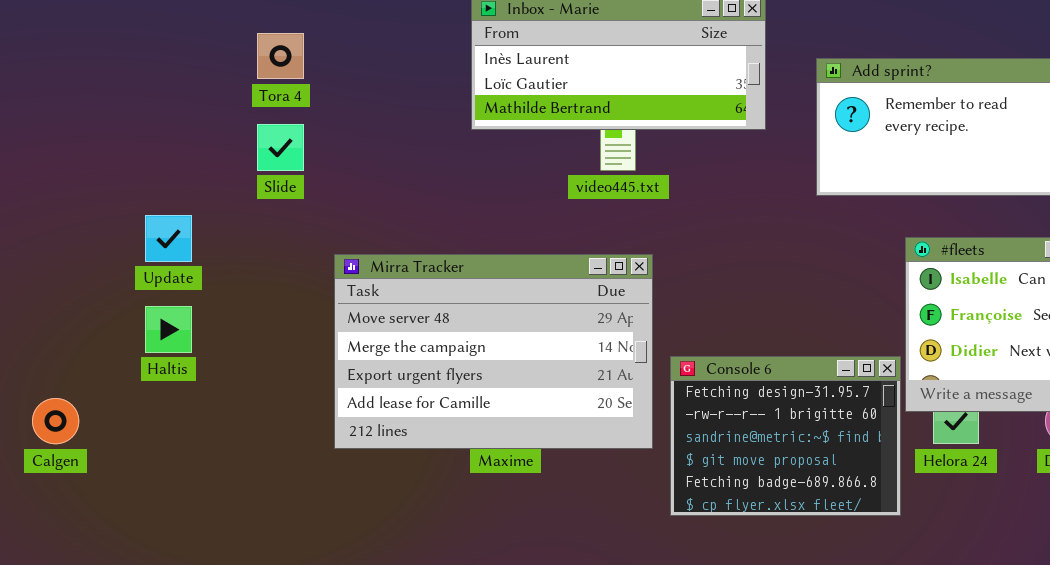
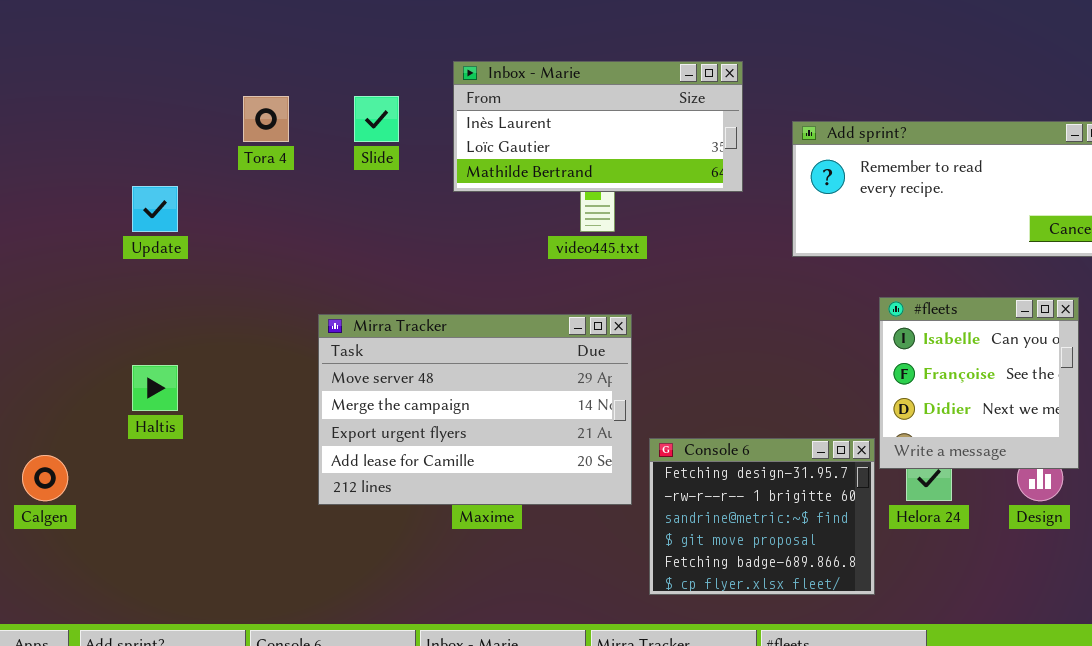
Slide: [257,124,304,171] -> [354,96,399,142], moved
Update: [145,215,192,262] -> [132,186,178,232], moved
Console 6: [670,356,901,516] -> [649,438,875,595], moved

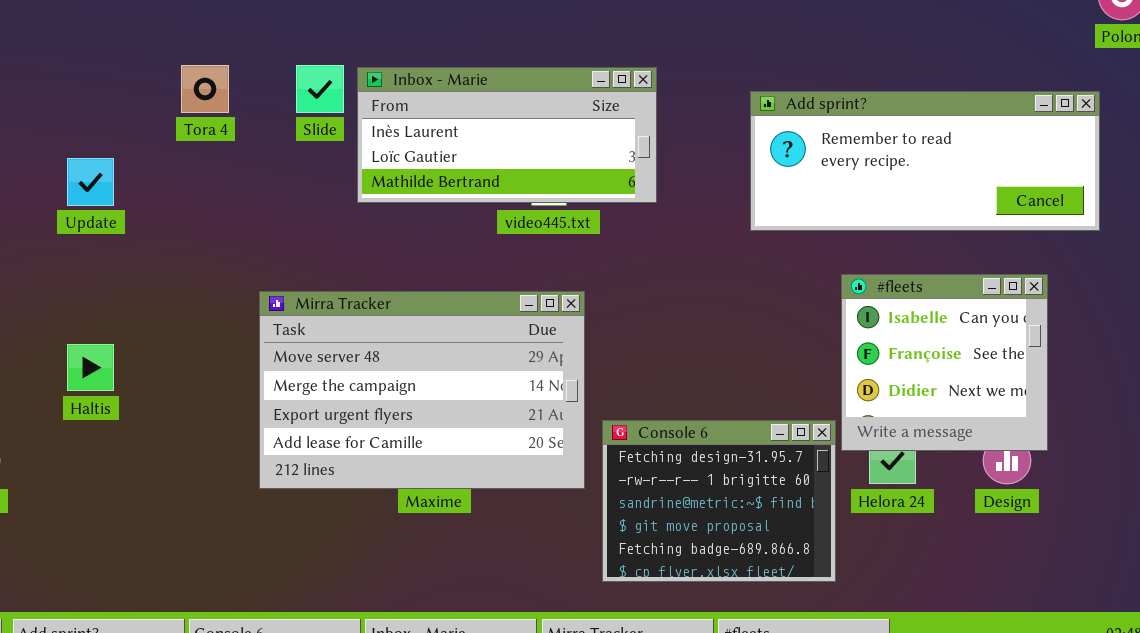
Inbox - Marie: [453,61,743,192] -> [357,67,657,203], moved

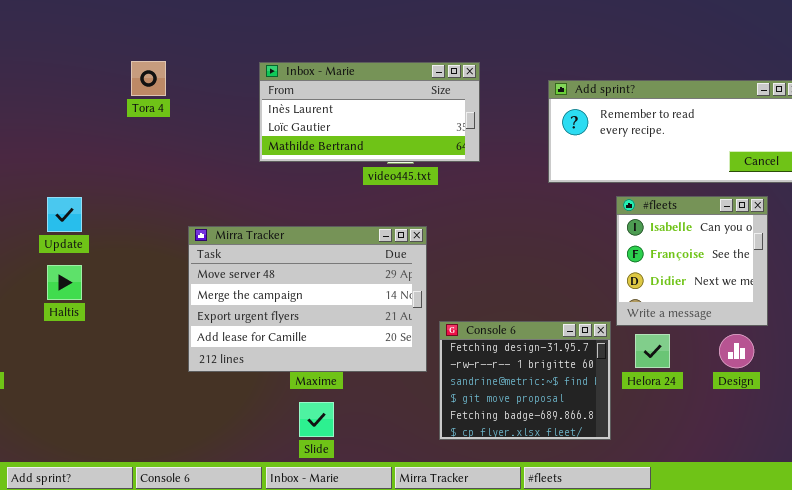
Slide: [296,65,344,113] -> [299,402,334,437], moved
Update: [67,158,114,206] -> [47,197,82,232], moved
#fleets: [841,274,1048,451] -> [616,196,768,326], moved

